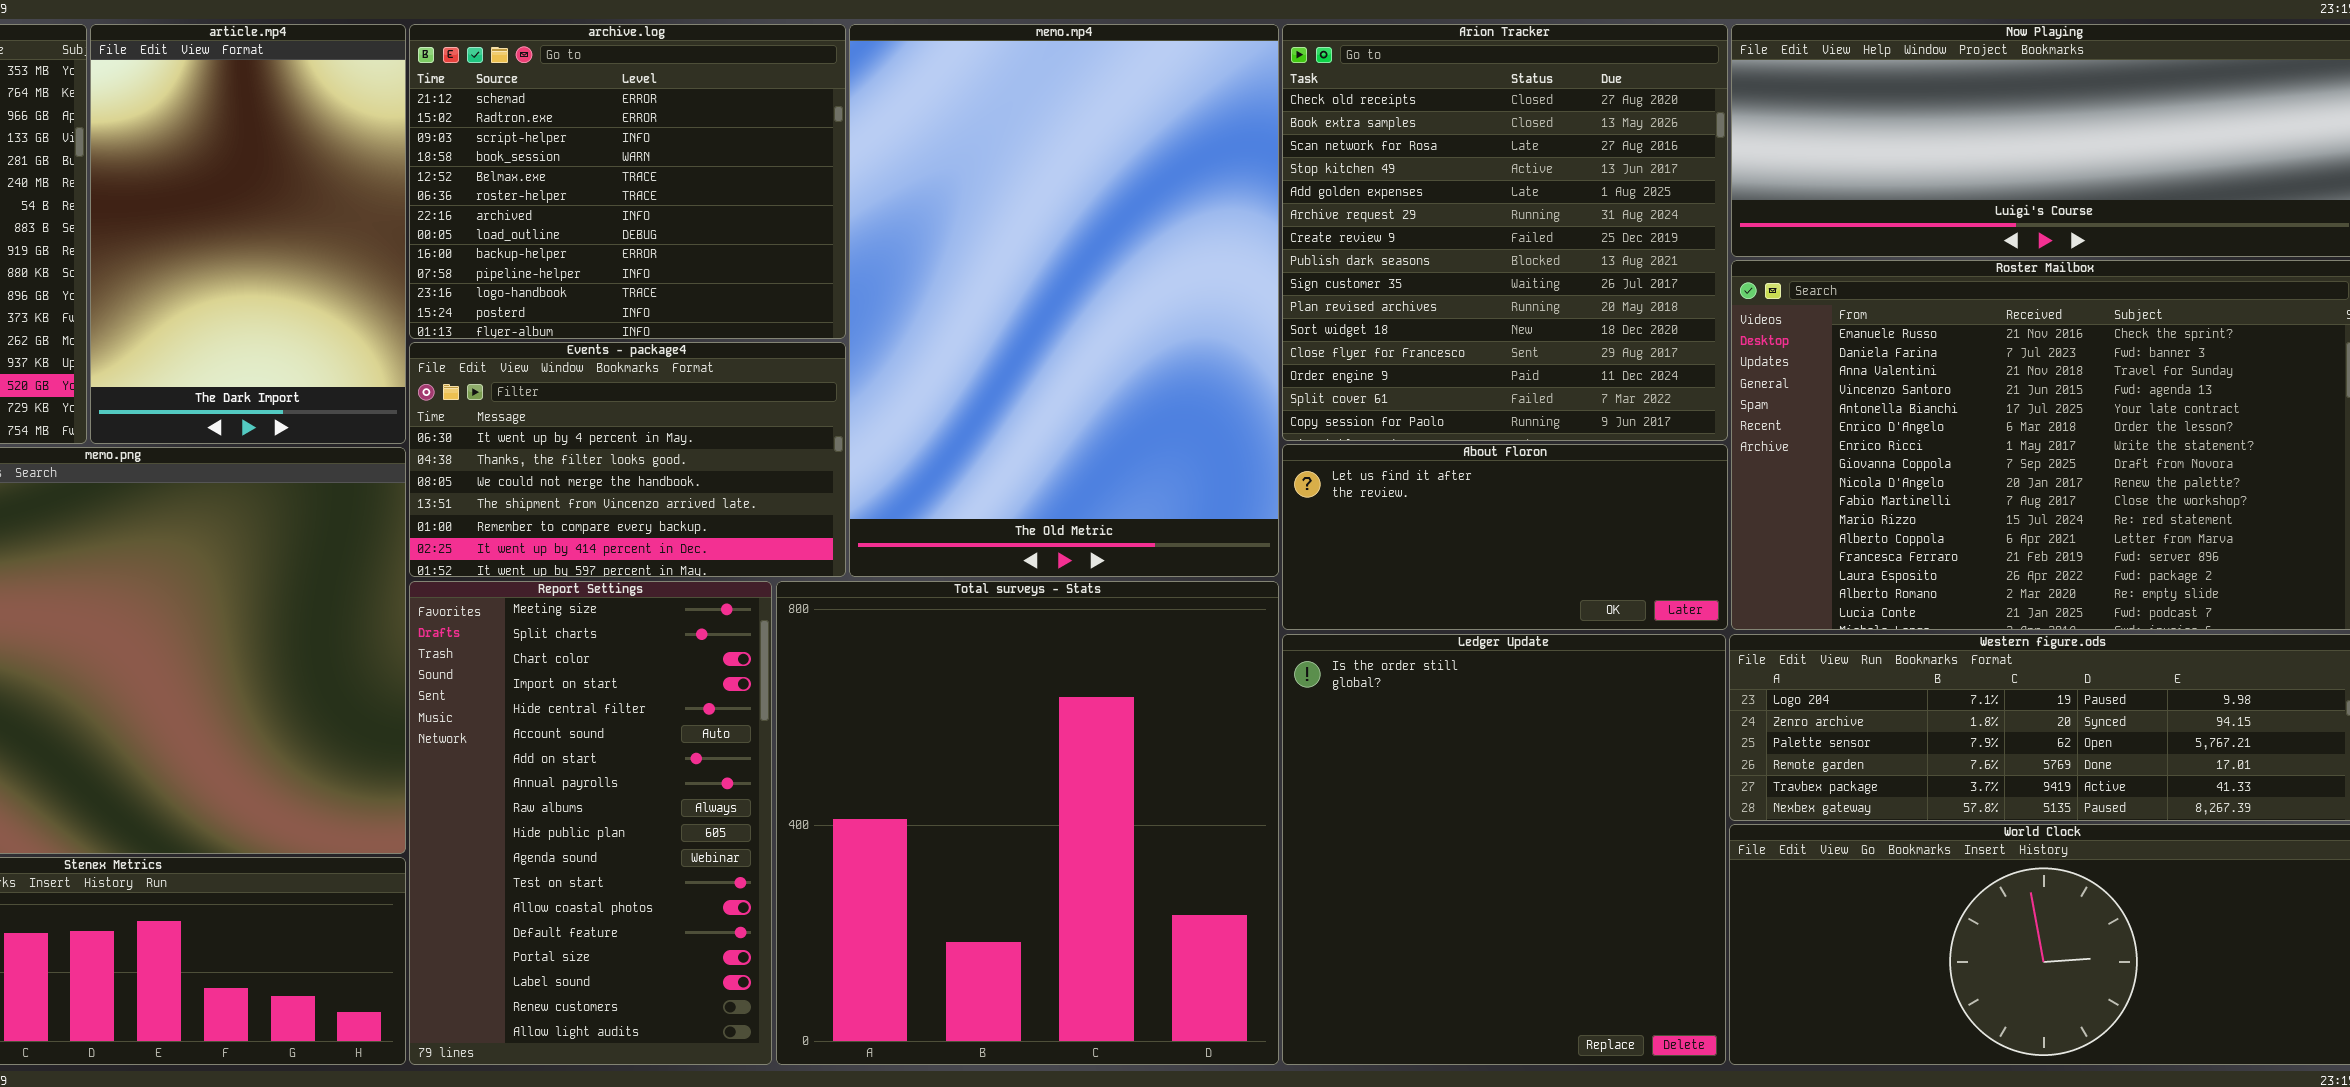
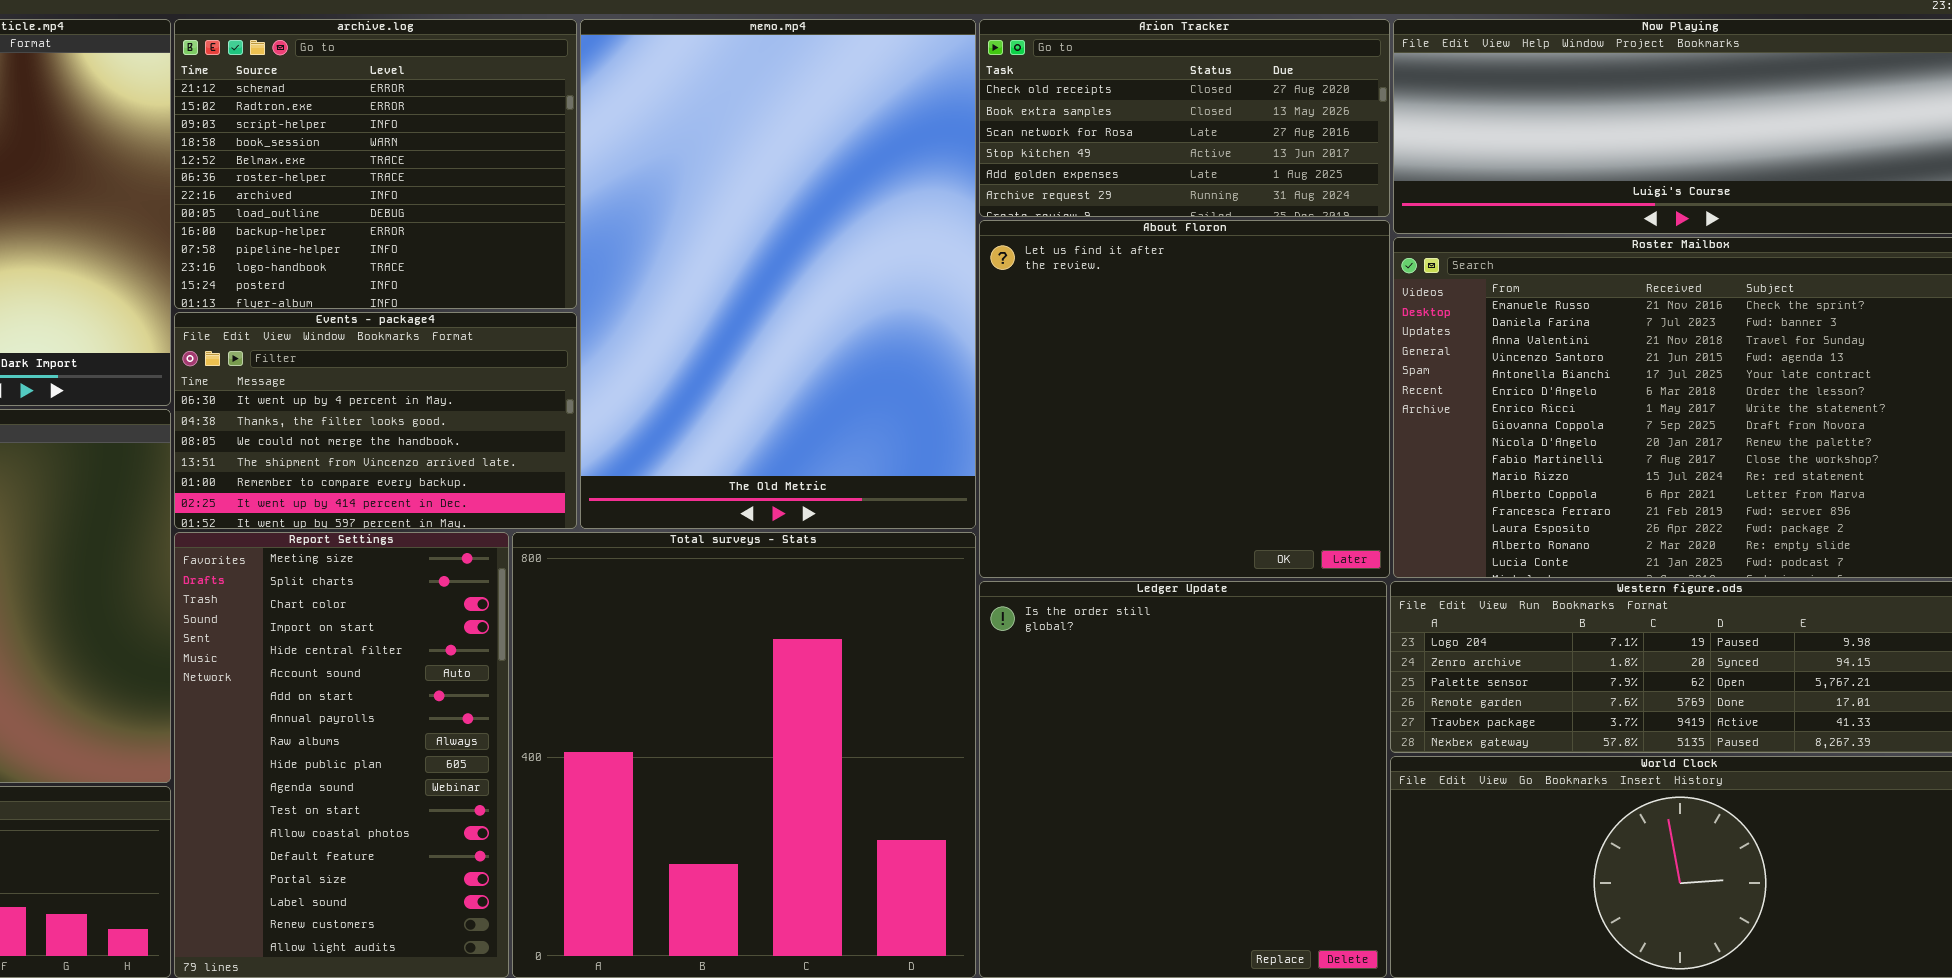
Arion Tracker: [1282,24,1728,441] -> [979,19,1390,217], resized
About Floron: [1282,444,1728,630] -> [979,220,1390,578], resized

